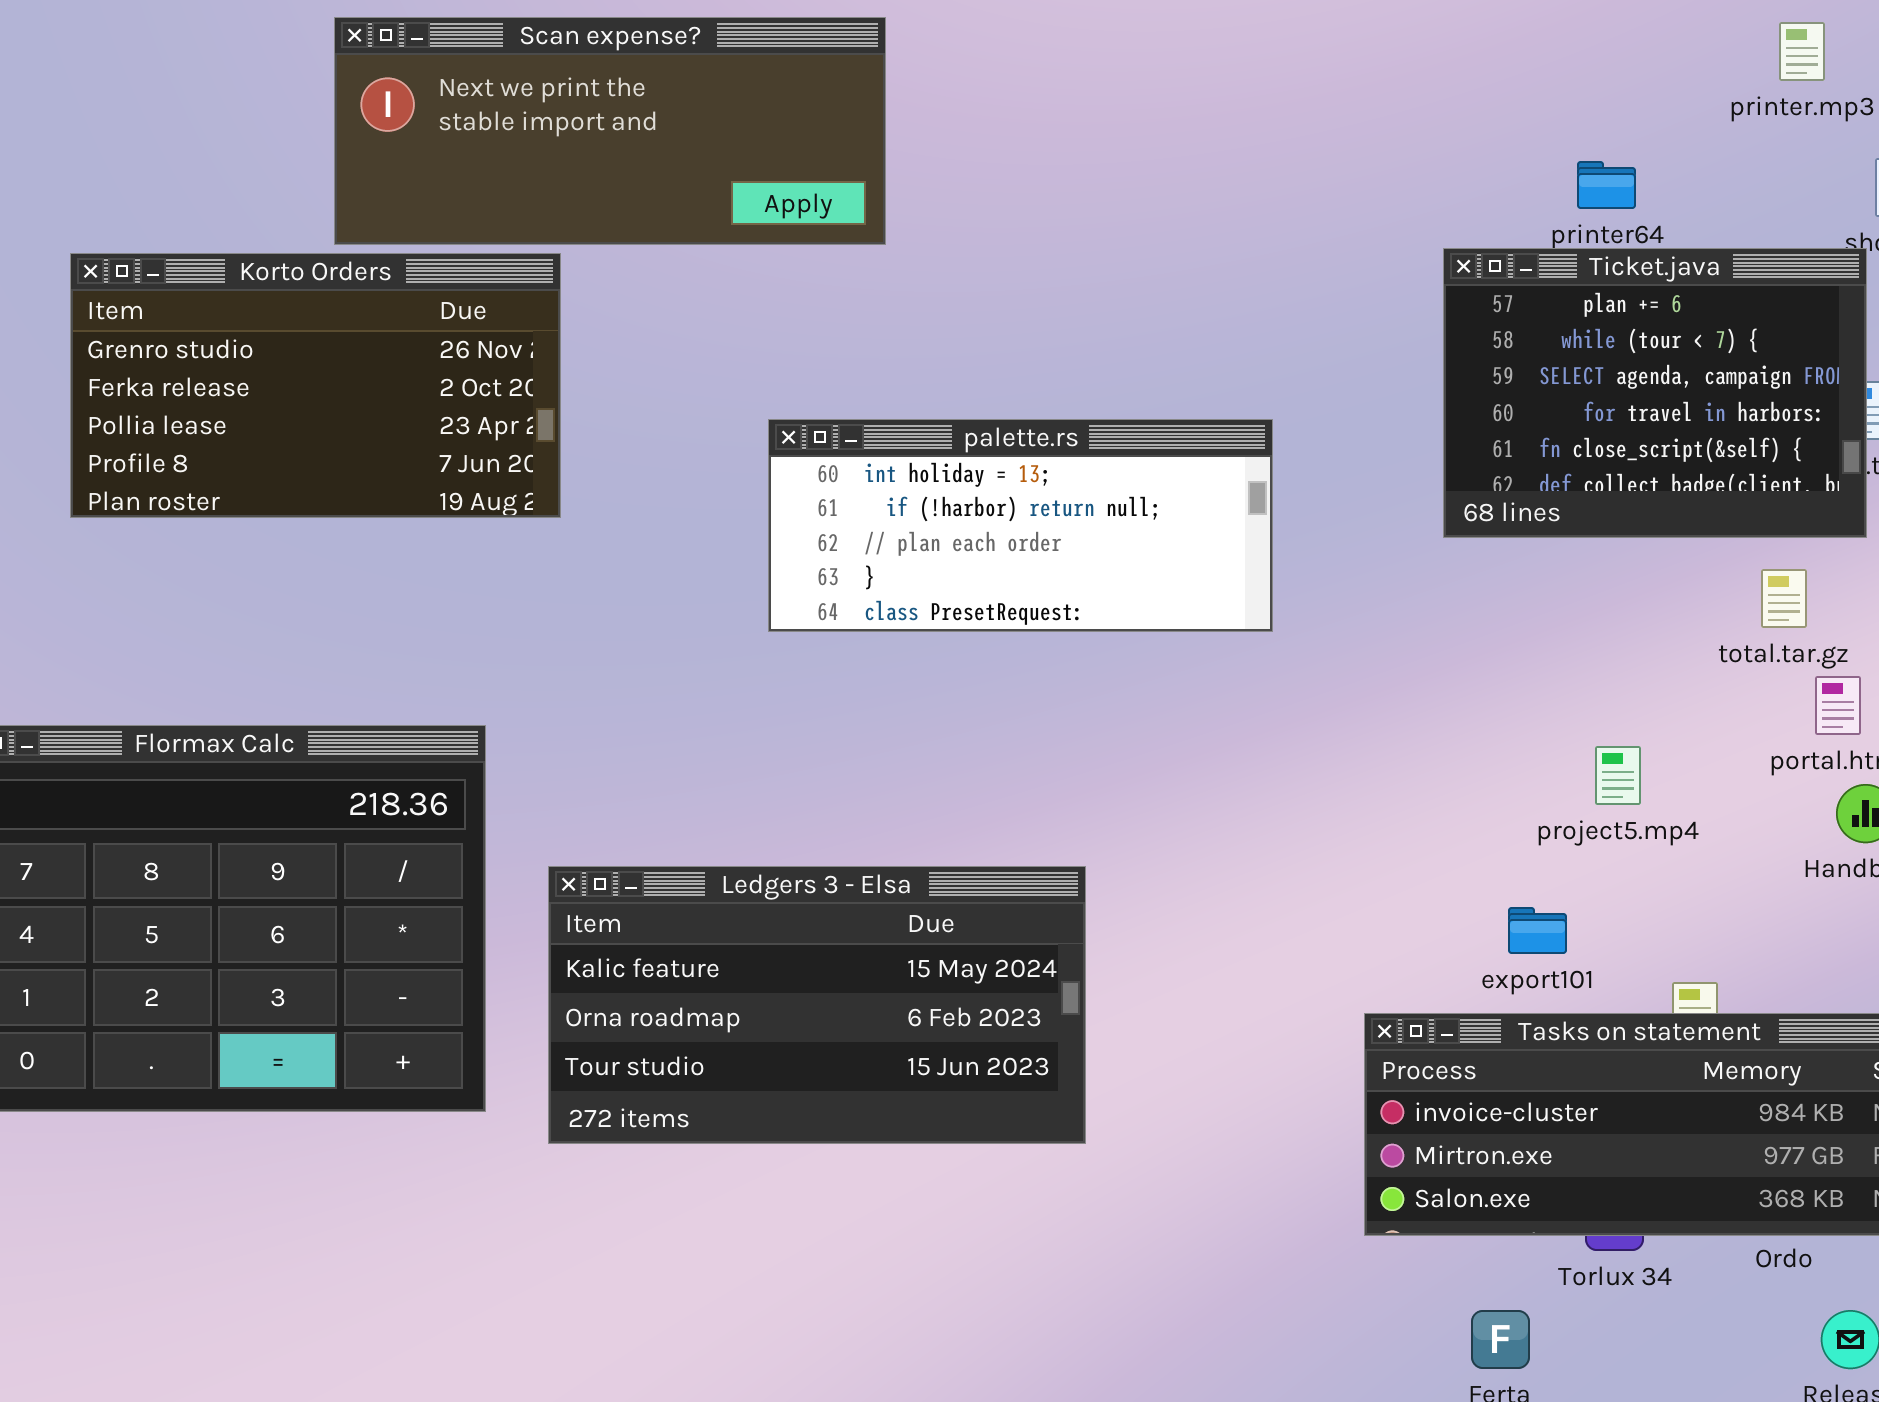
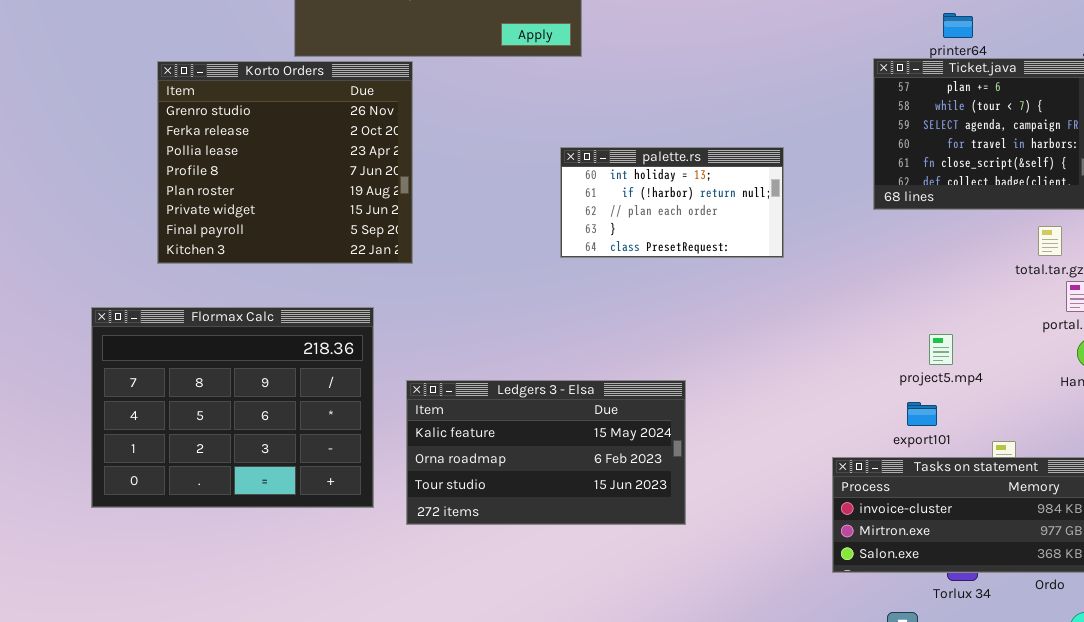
Korto Orders: [70,253,561,518] -> [157,61,413,264], resized
palette.rs: [768,419,1273,632] -> [560,147,784,258], resized
project5.mp4: [1595,746,1641,805] -> [929,334,953,365], moved

